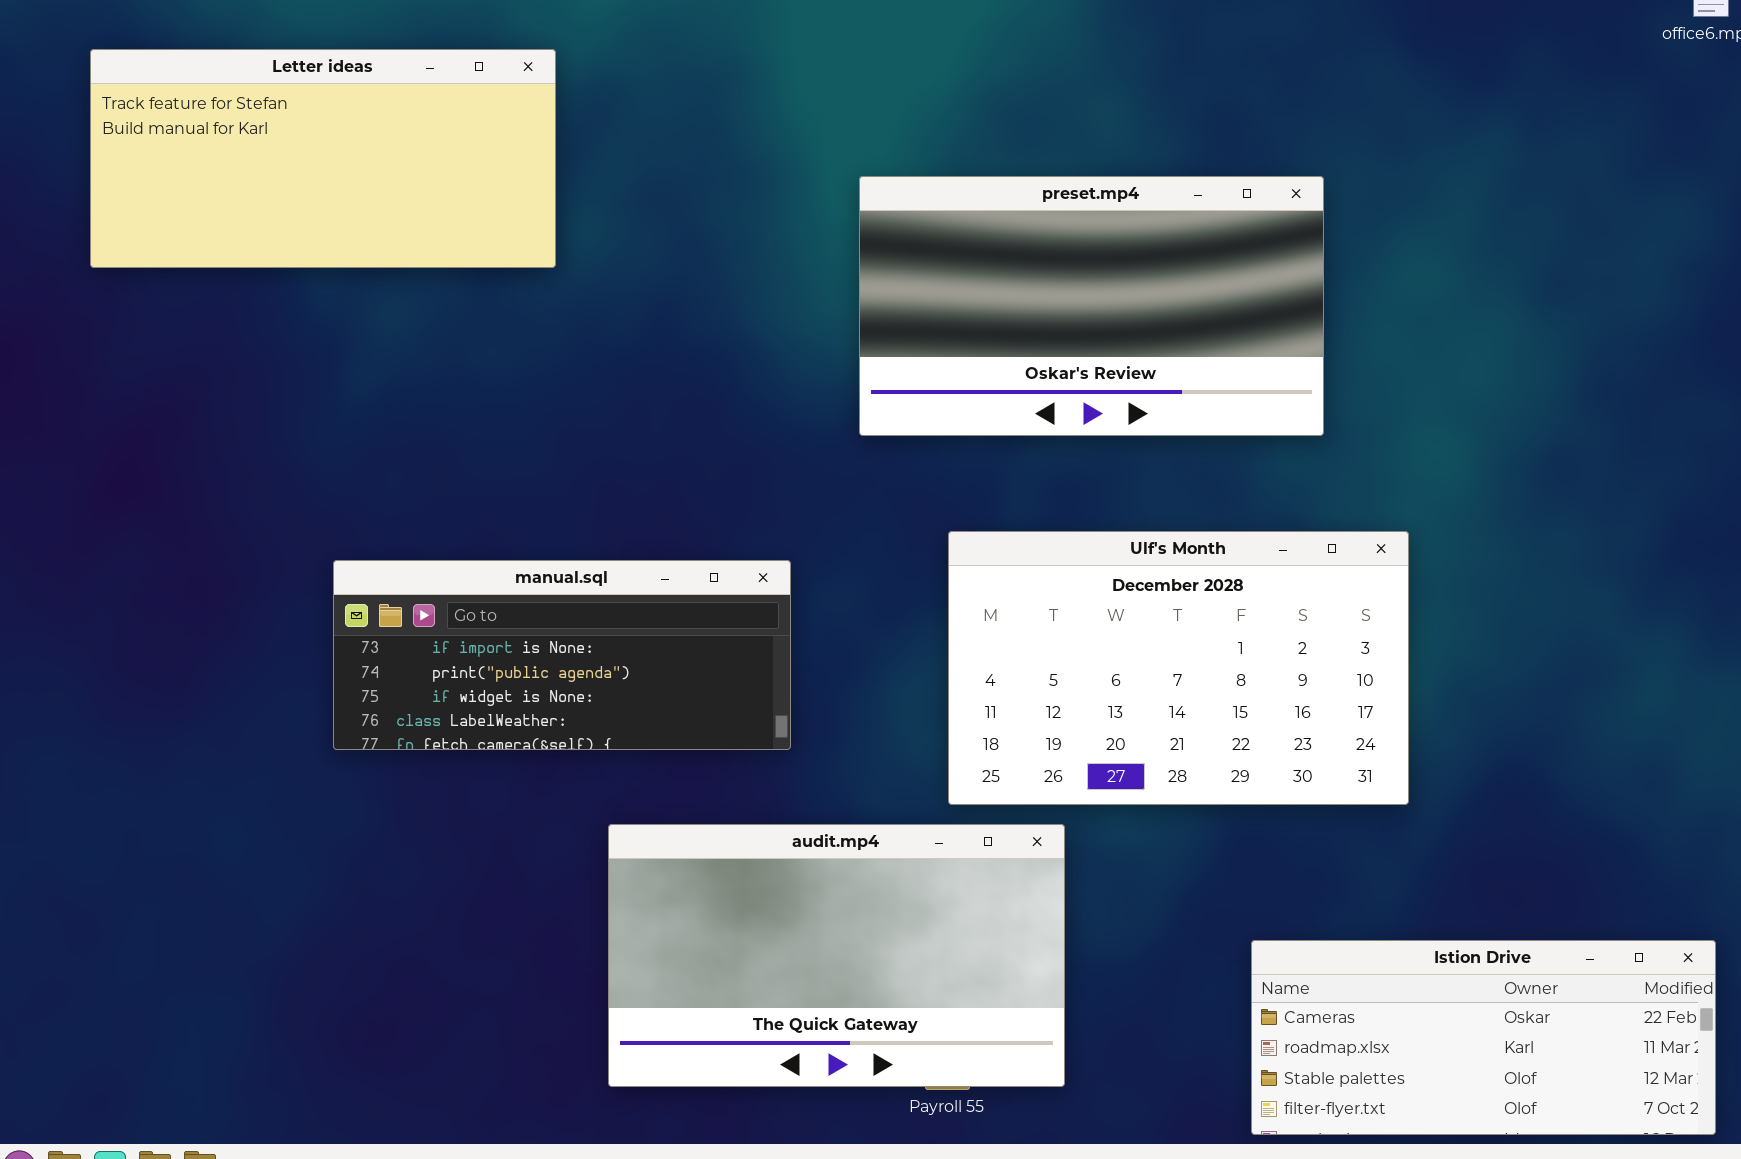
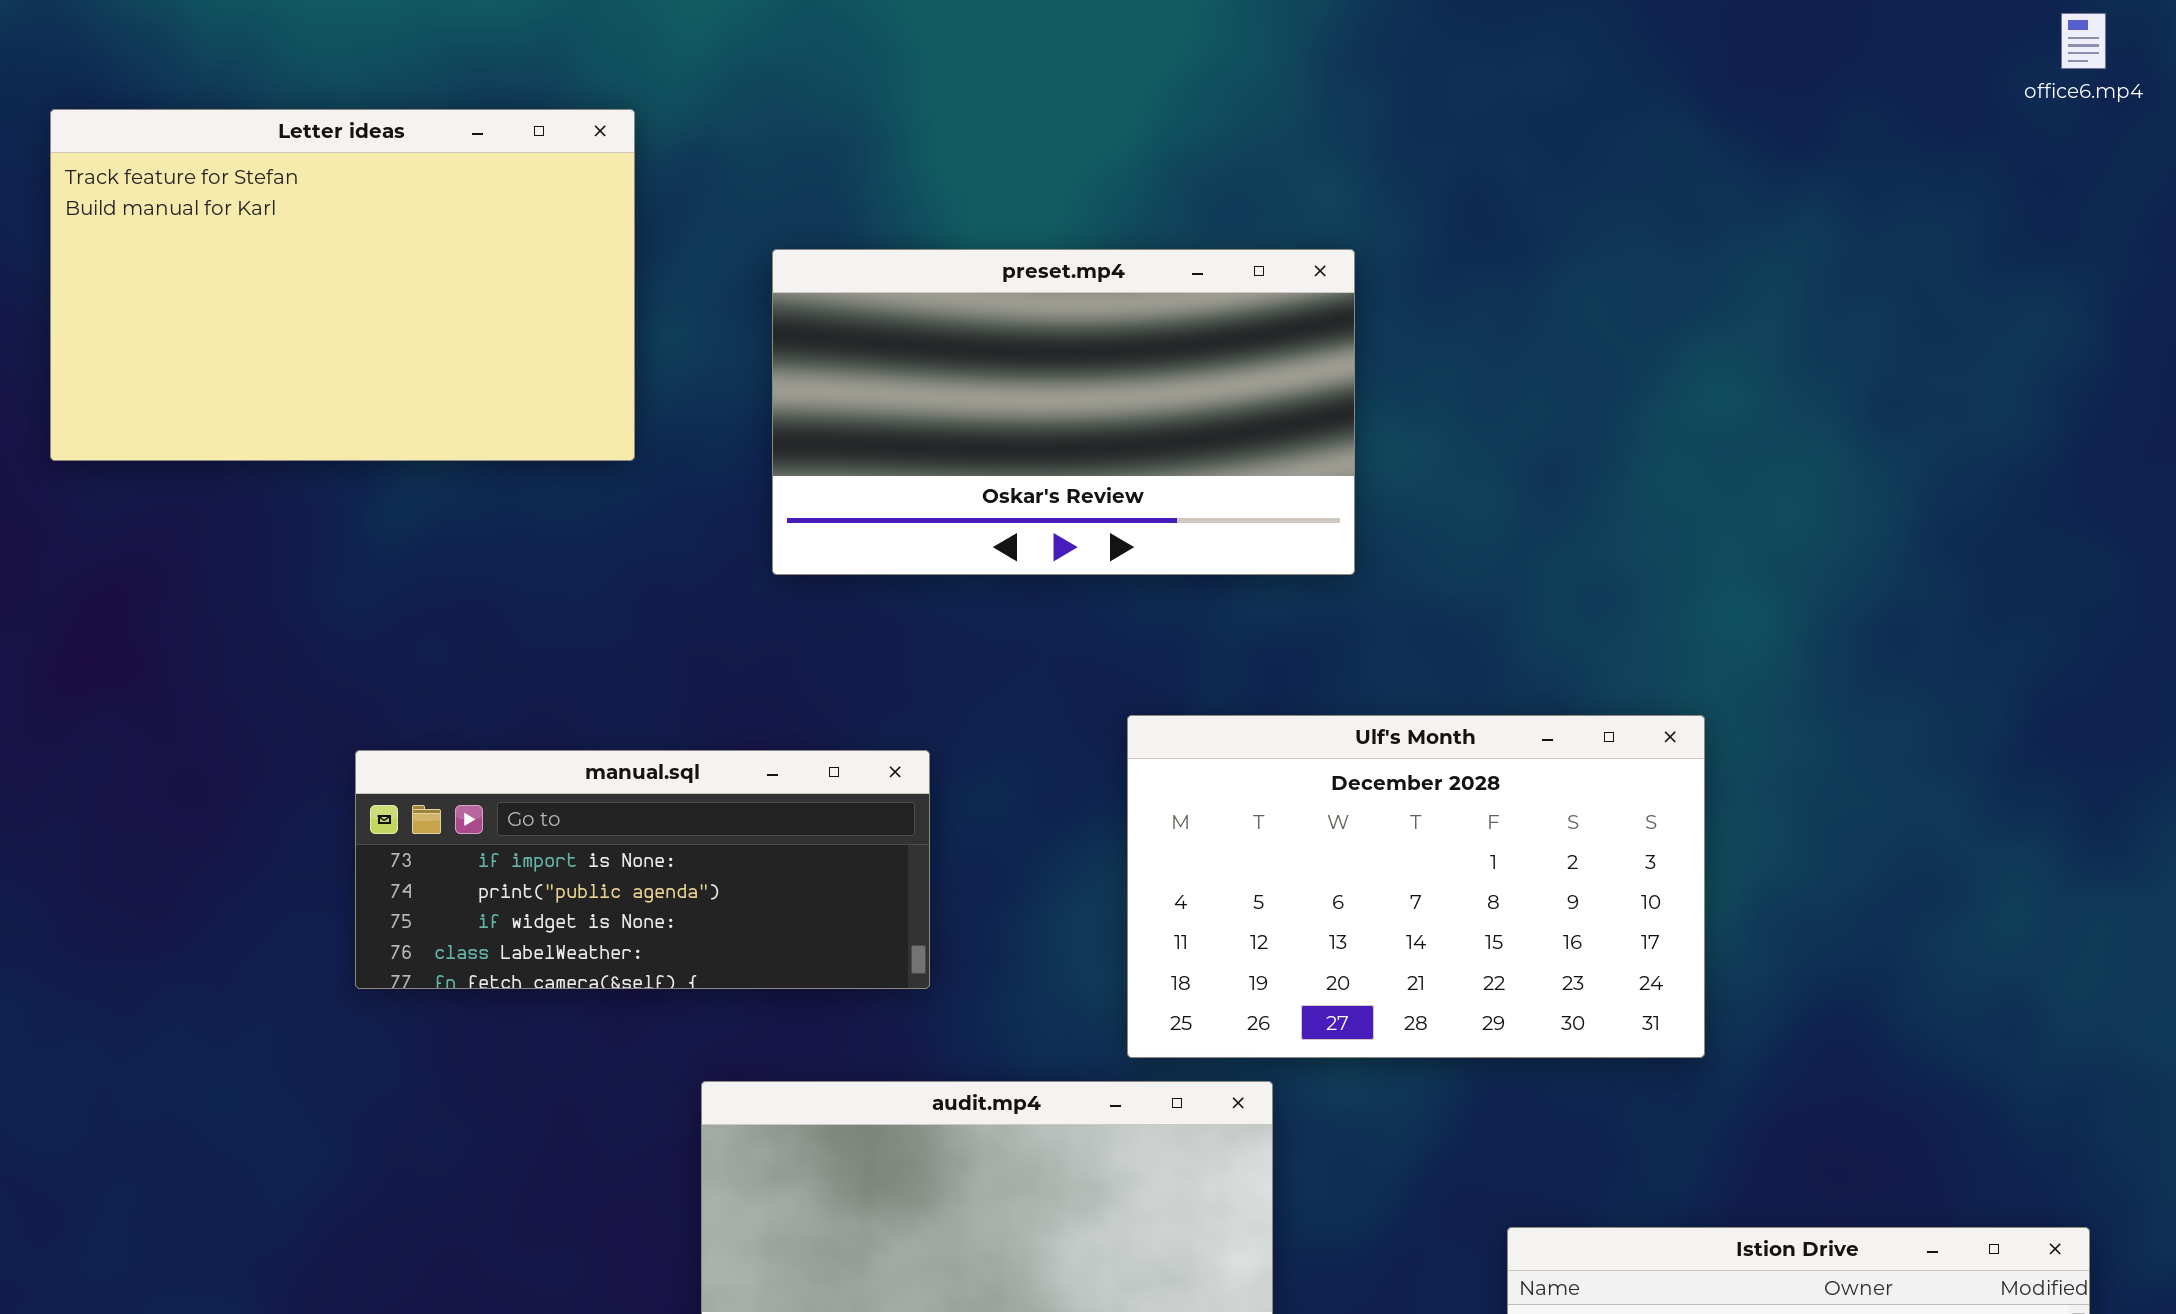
Letter ideas: [90,49,556,268] -> [50,109,635,461], resized
preset.mp4: [859,176,1324,436] -> [772,249,1355,575], moved

